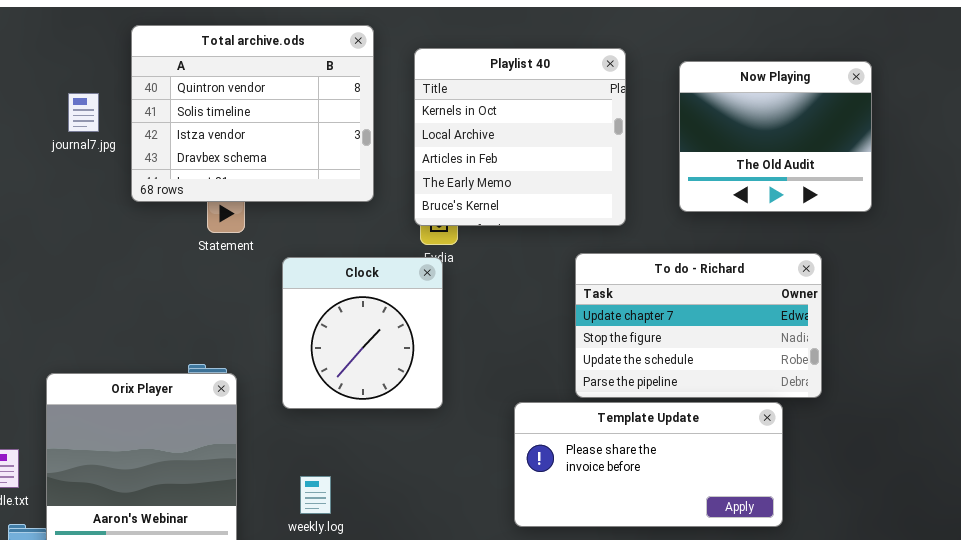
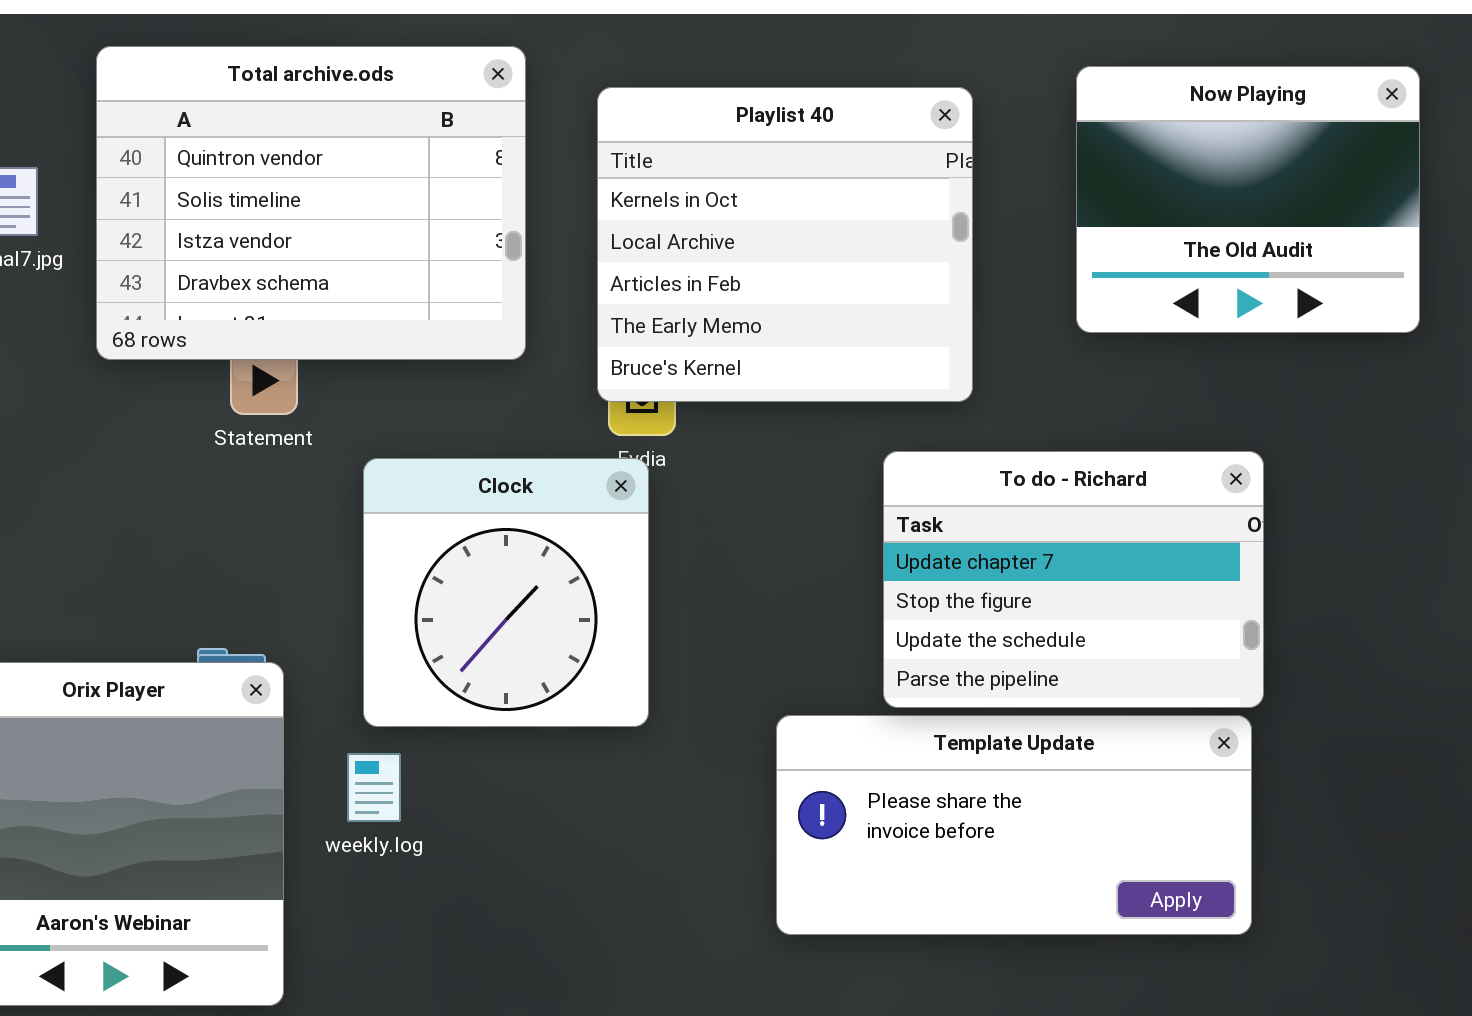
Now Playing: [679,61,872,212] -> [1076,66,1420,333], moved
To do - Richard: [575,253,822,398] -> [883,451,1264,708], resized
weekly.log: [300,476,331,514] -> [347,753,401,822], moved

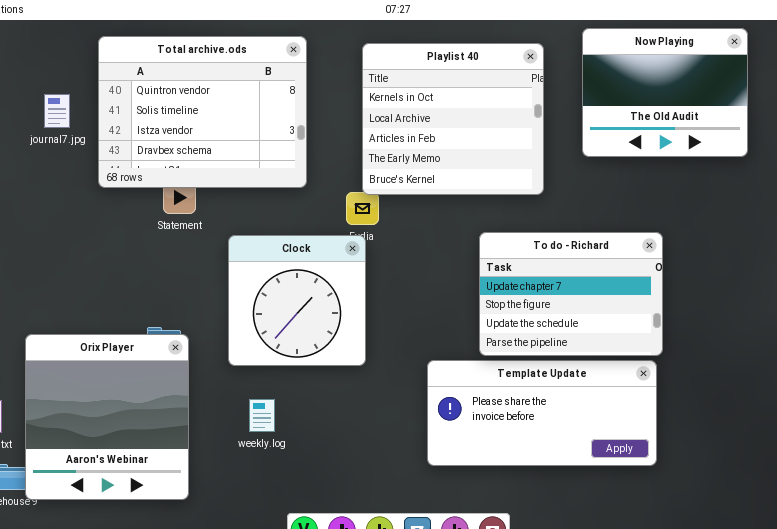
Now Playing: [1076,66,1420,333] -> [582,28,748,157], moved
Playlist 40: [597,87,973,402] -> [362,43,544,195], moved
weekly.log: [347,753,401,822] -> [249,399,275,432], moved

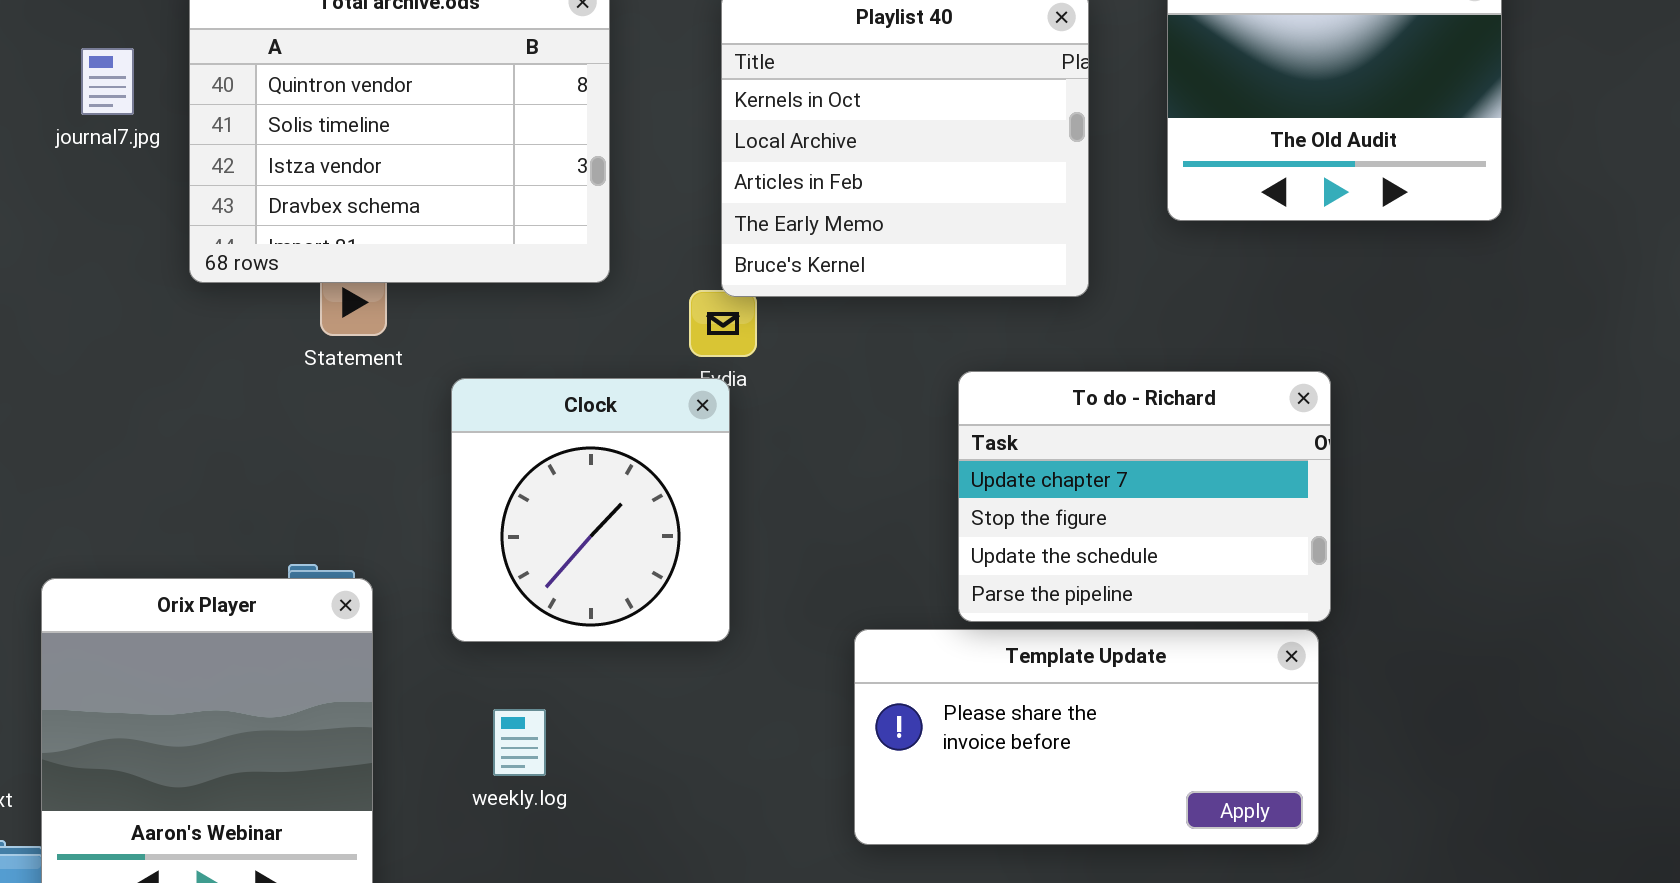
journal7.jpg: [44,94,70,128] -> [81,48,134,115], moved

